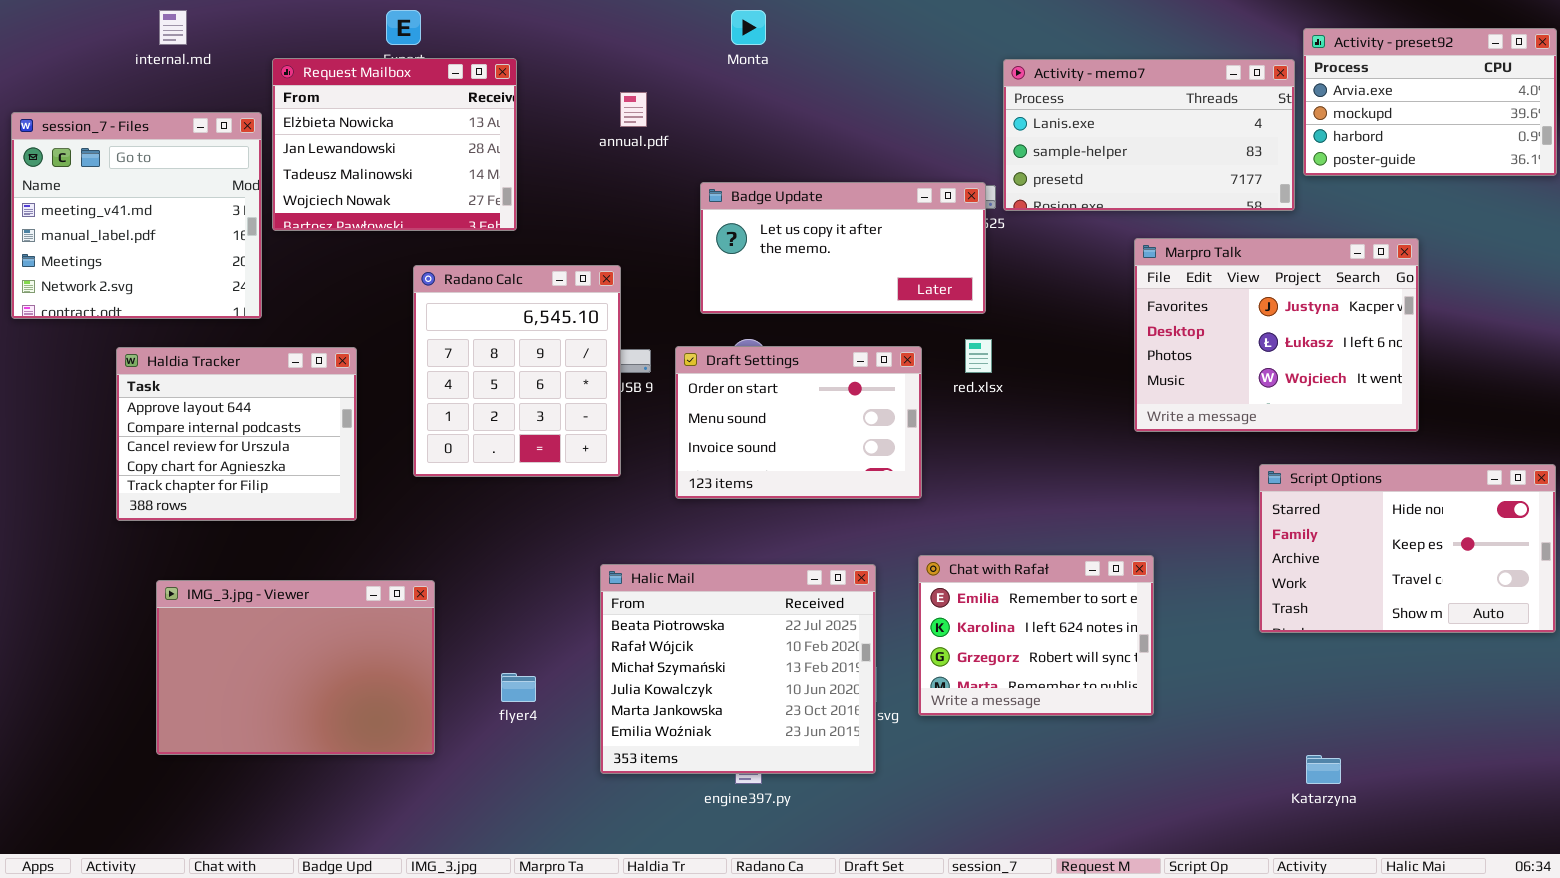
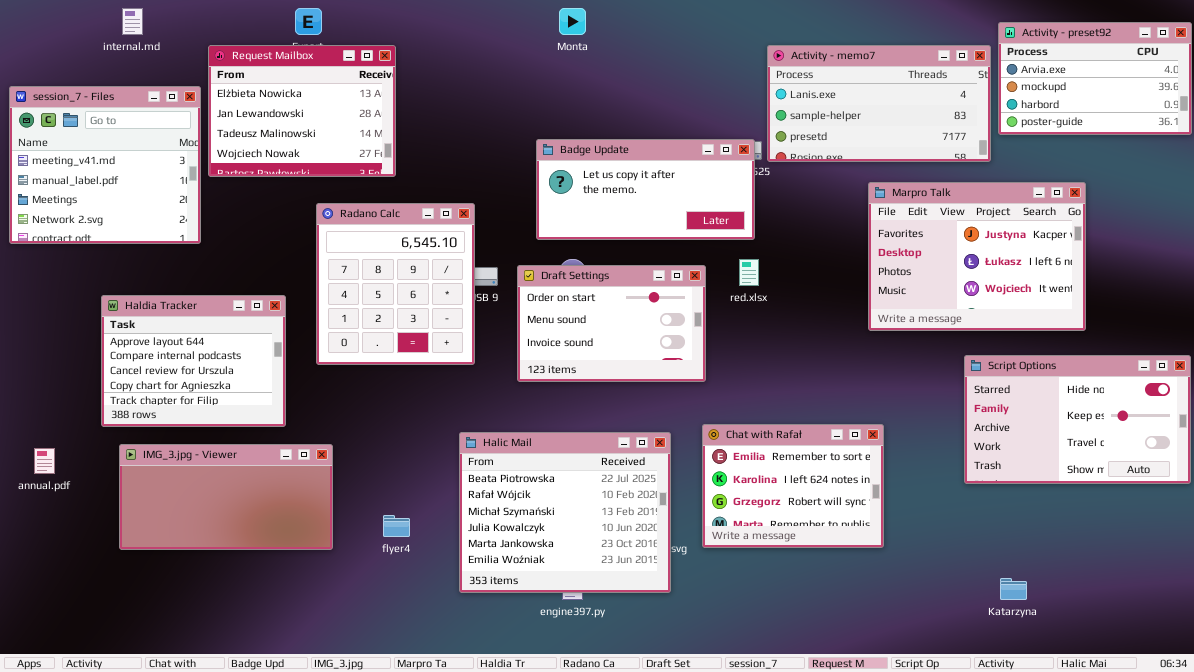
annual.pdf: [620,92,647,127] -> [34,448,55,474], moved
Haldia Tracker: [116,347,357,521] -> [101,295,286,427], moved
IMG_3.jpg - Viewer: [156,580,435,755] -> [119,444,333,550], resized

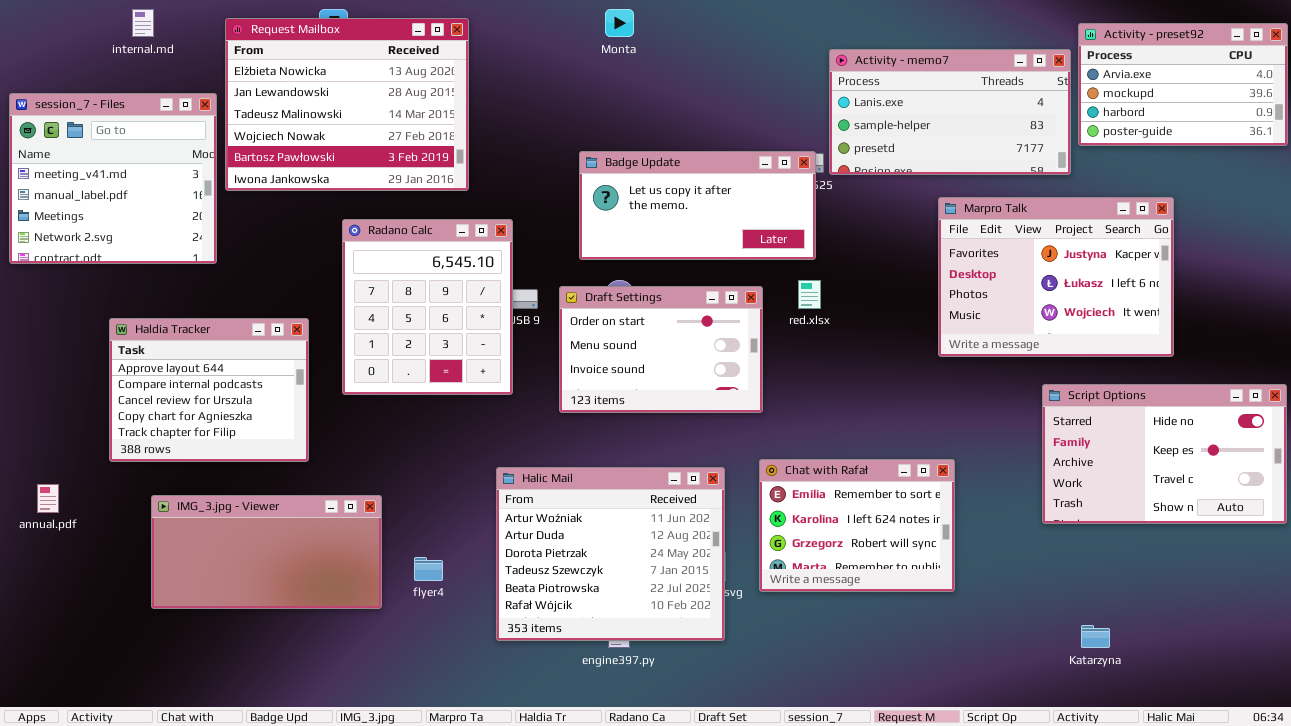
Request Mailbox: [208,45,396,177] -> [225,18,469,191], resized
Halic Mail: [459,432,671,593] -> [496,467,725,641], scrolled up 4 rows
IMG_3.jpg - Viewer: [119,444,333,550] -> [151,495,382,609], moved

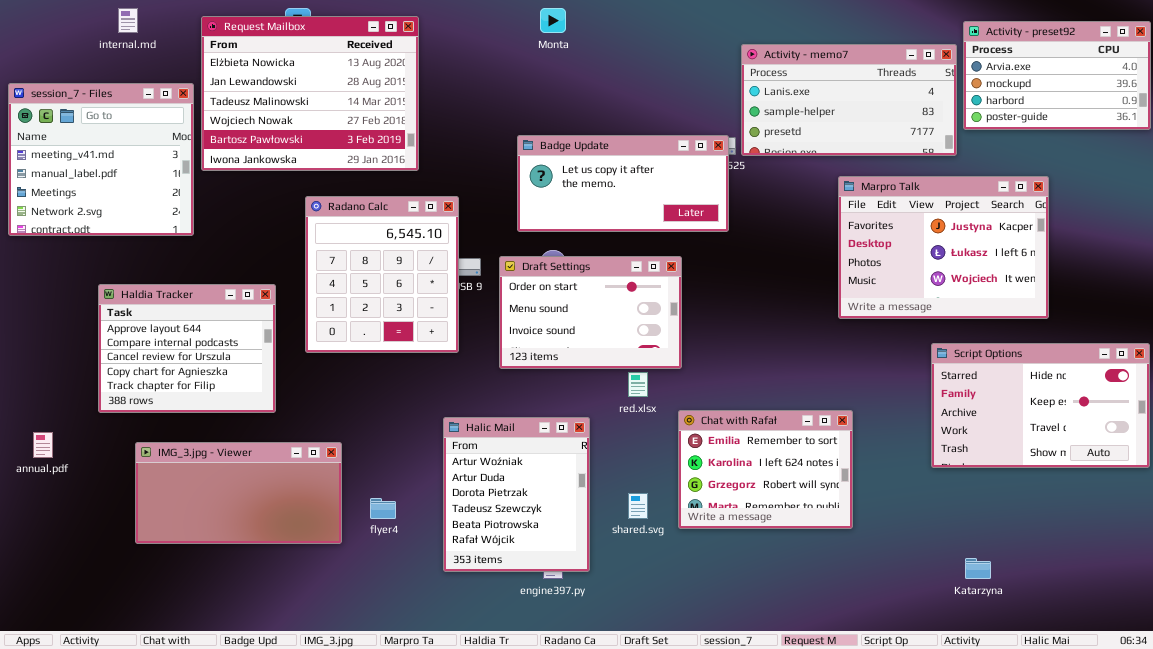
red.xlsx: [798,280,821,309] -> [628,372,648,397], moved
Halic Mail: [496,467,725,641] -> [443,417,590,572], resized

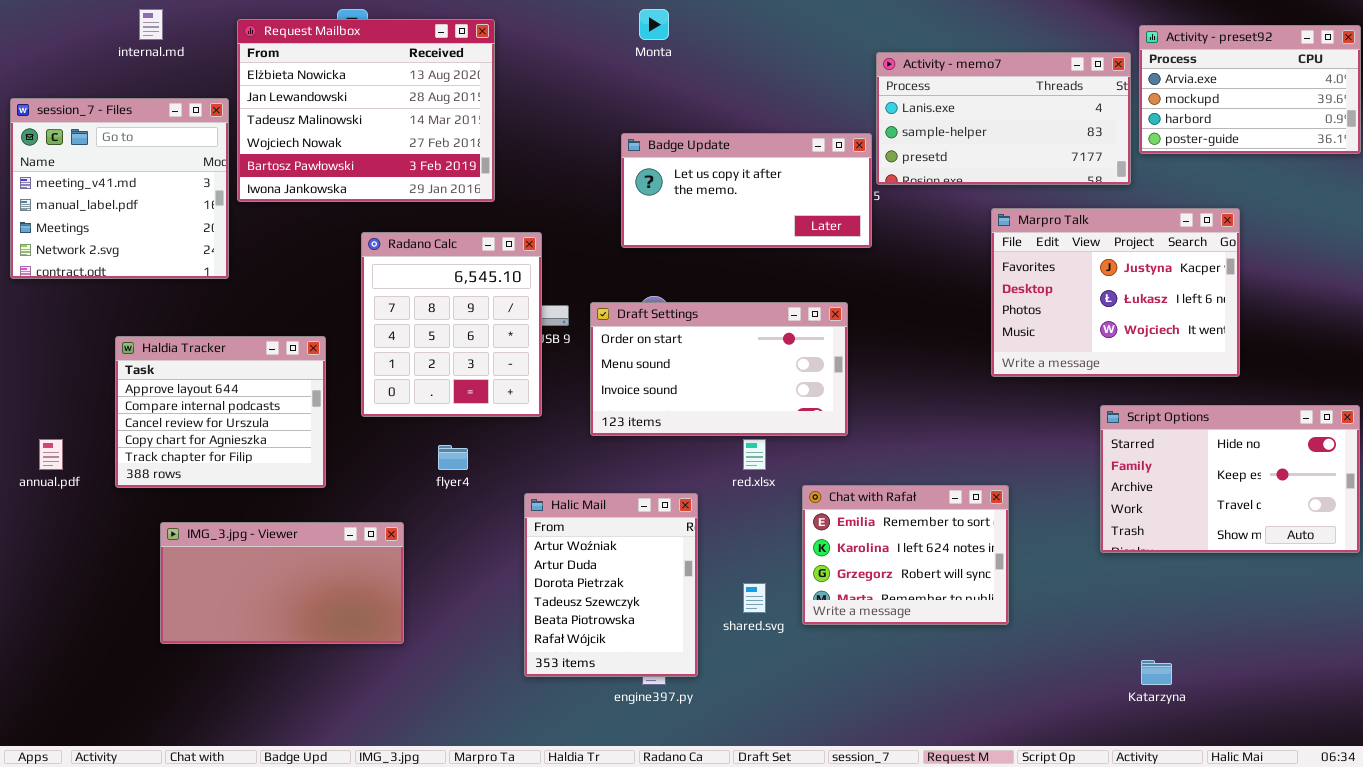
Badge Update: [517,135,729,232] -> [621,133,872,248], moved
Draft Settings: [499,256,682,369] -> [590,302,848,436], resized
annual.pdf: [33,432,53,458] -> [39,439,63,470], moved
flyer4: [370,498,396,519] -> [438,445,468,470], moved

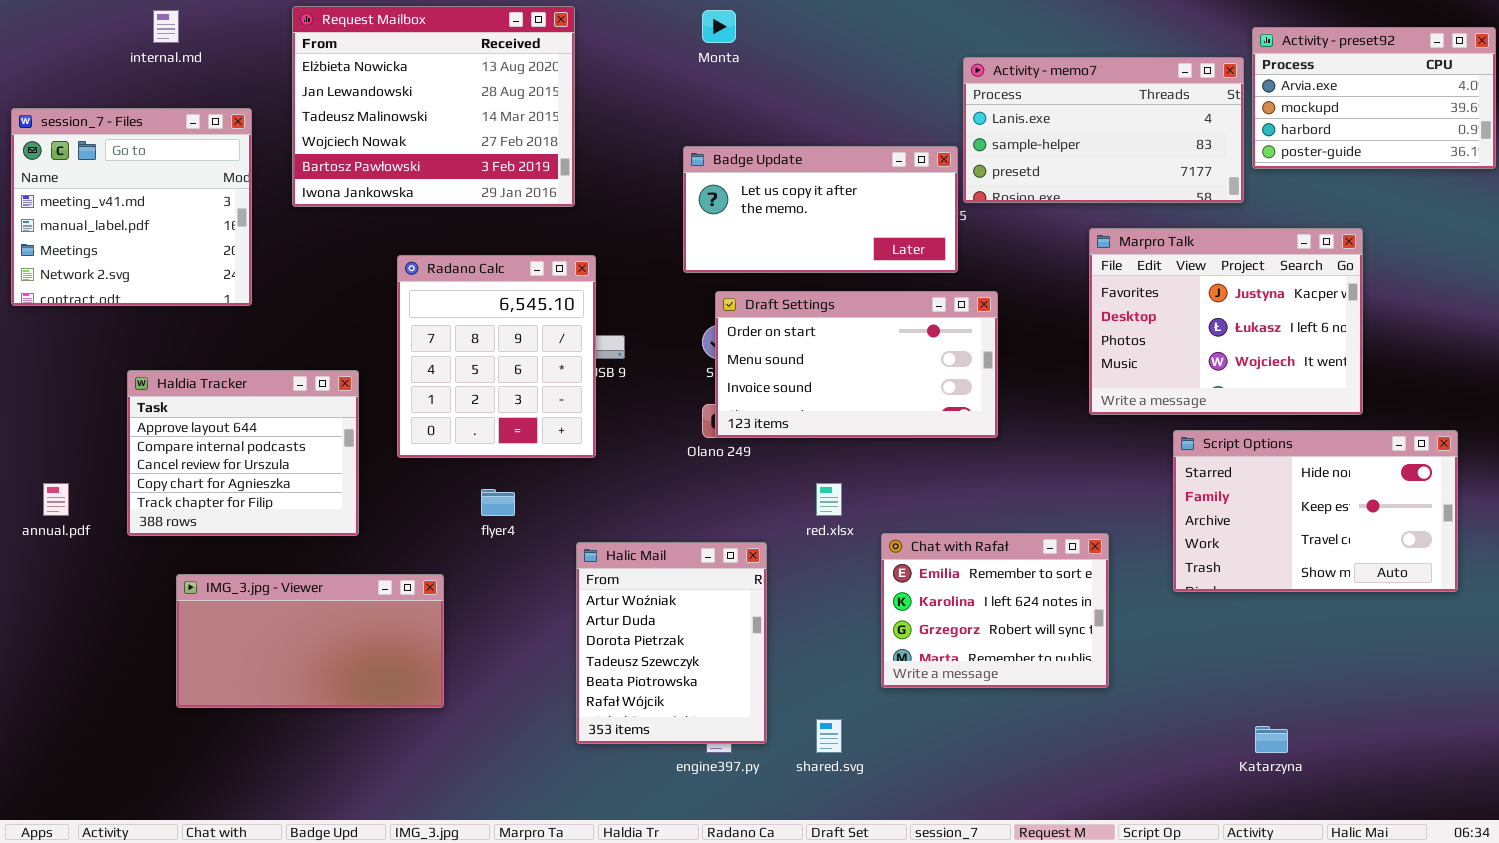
Request Mailbox: [237,19,495,202] -> [292,6,575,207], moved
Draft Settings: [590,302,848,436] -> [715,291,998,438], moved
Script Options: [1100,405,1360,553] -> [1173,430,1458,592], moved
shared.svg: [743,583,766,613] -> [816,719,842,753], moved

